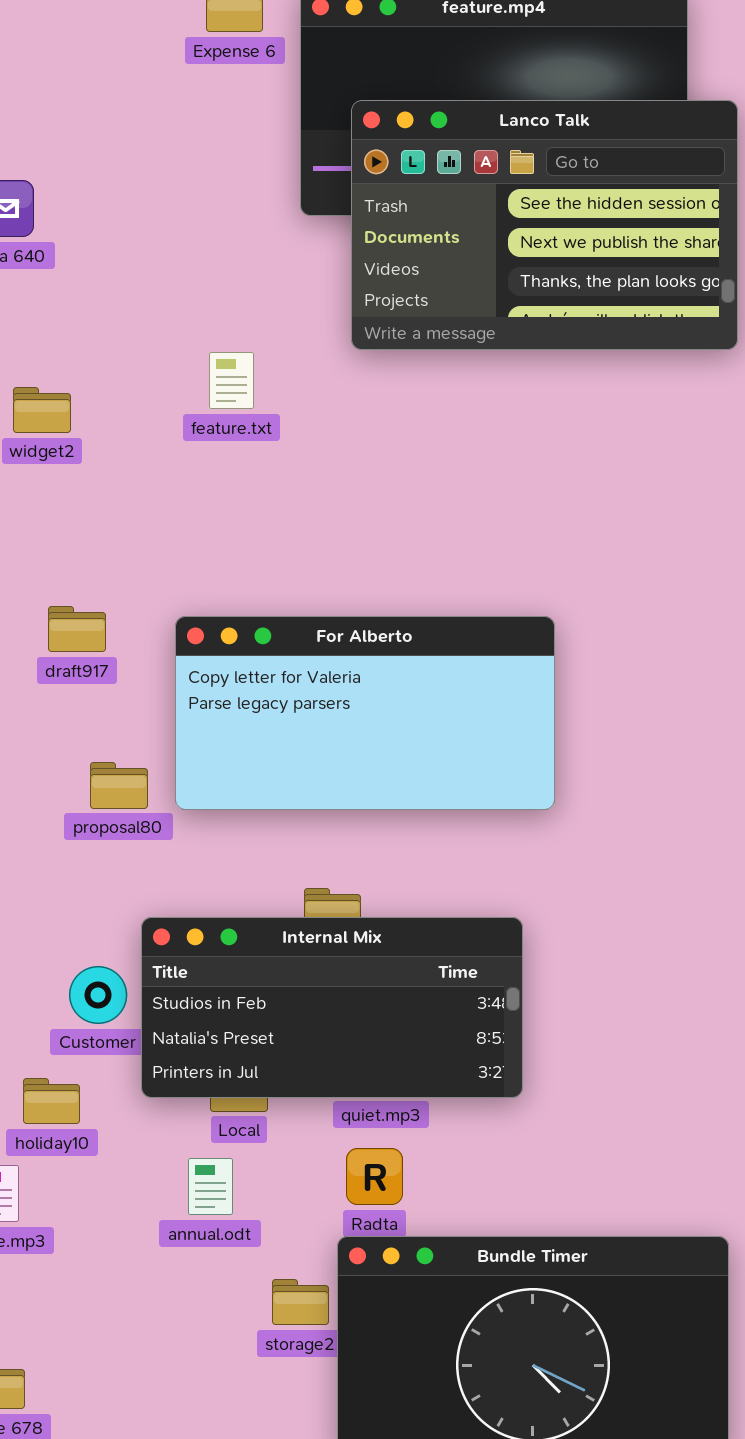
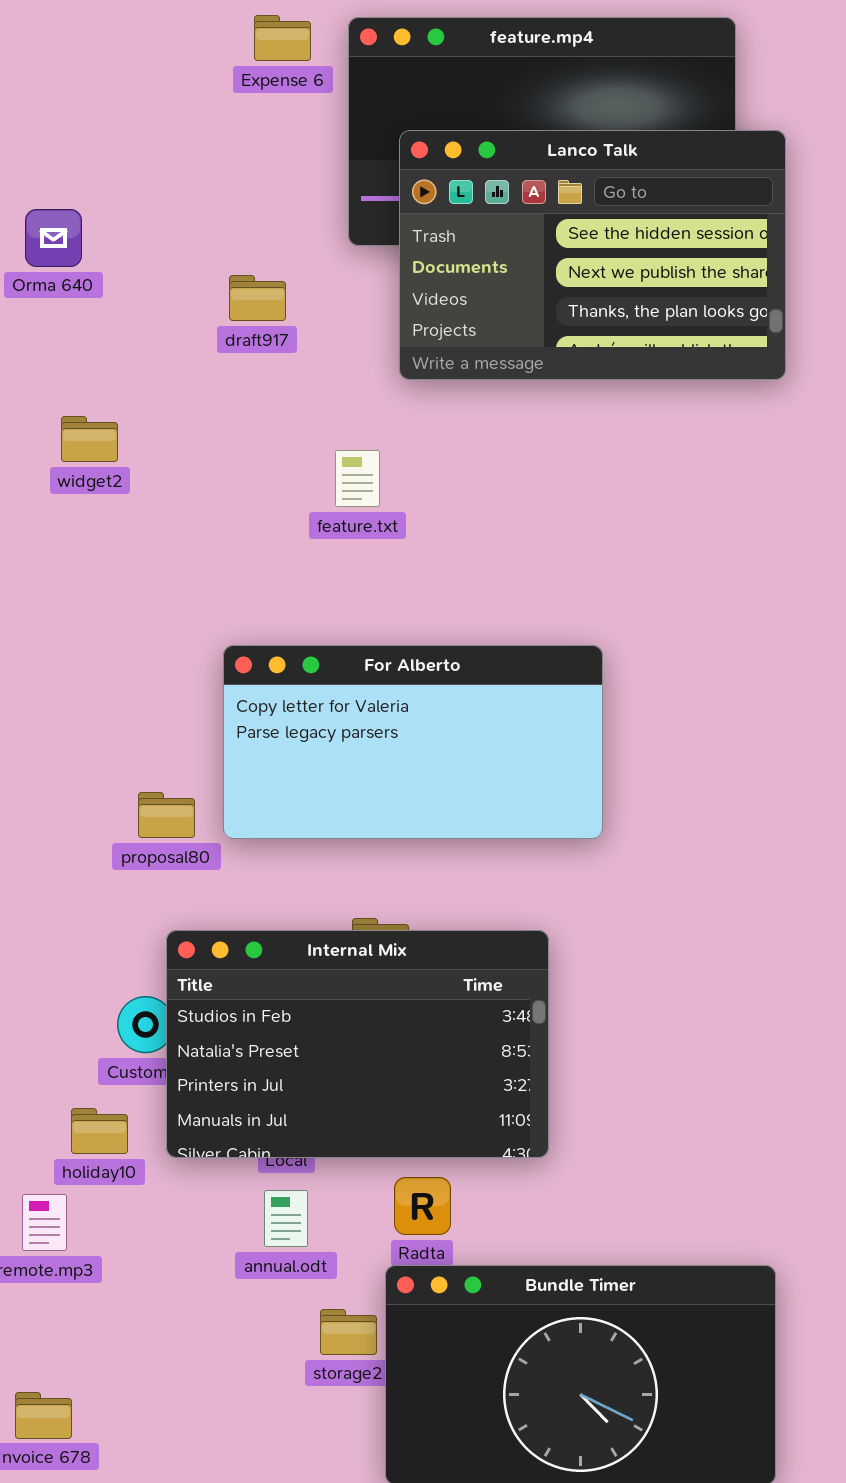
feature.txt: [209,352,254,409] -> [335,450,380,507], moved
draft917: [48,606,106,652] -> [229,275,286,321], moved
Internal Mix: [141,917,523,1098] -> [166,930,549,1158], moved, resized
annual.odt: [188,1158,233,1215] -> [264,1190,308,1247], moved

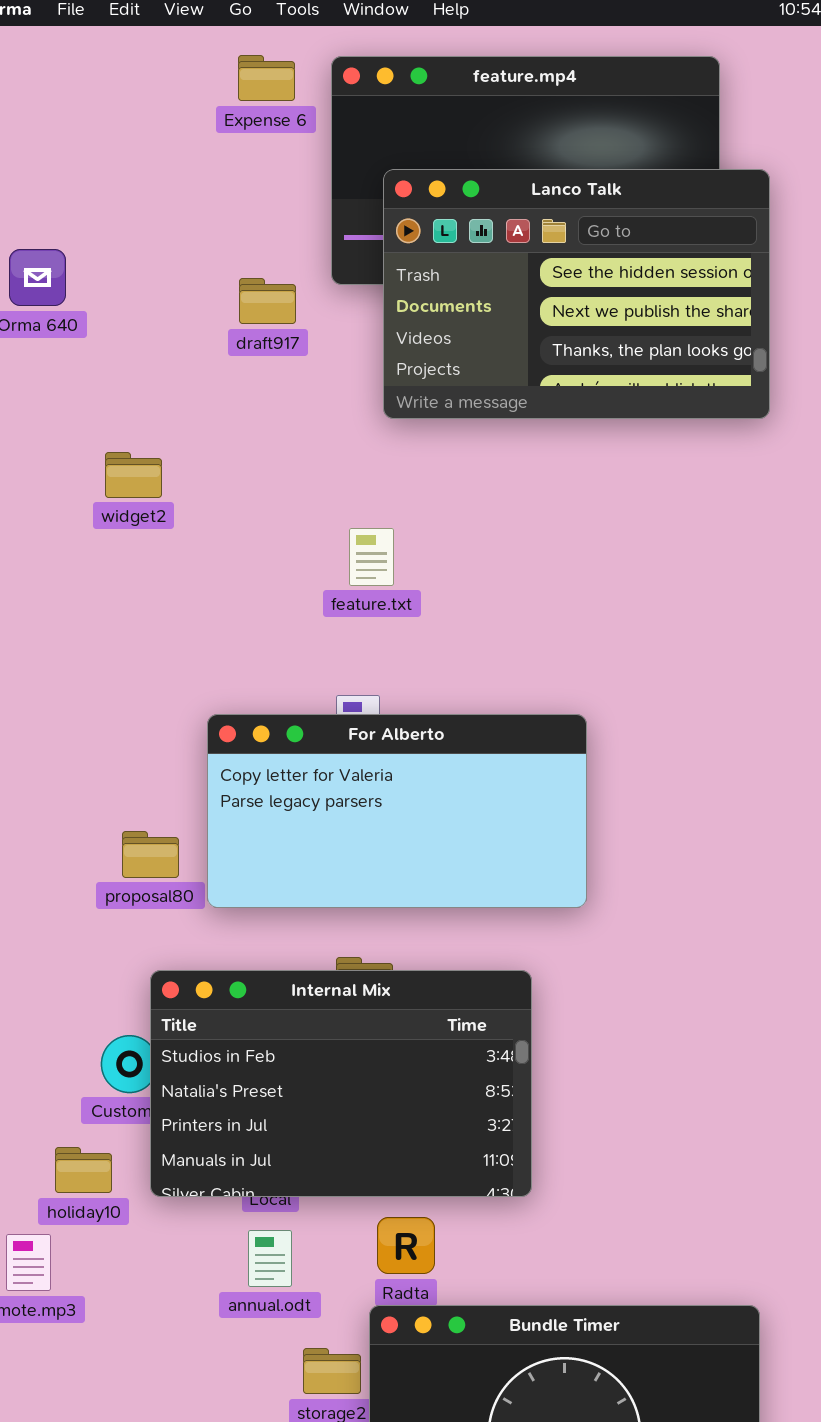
draft917: [229,275,286,321] -> [239,278,296,324], moved
widget2: [61,416,118,462] -> [105,452,162,498], moved
feature.txt: [335,450,380,507] -> [349,528,394,586], moved
For Alberto: [223,645,603,839] -> [207,714,587,908], moved

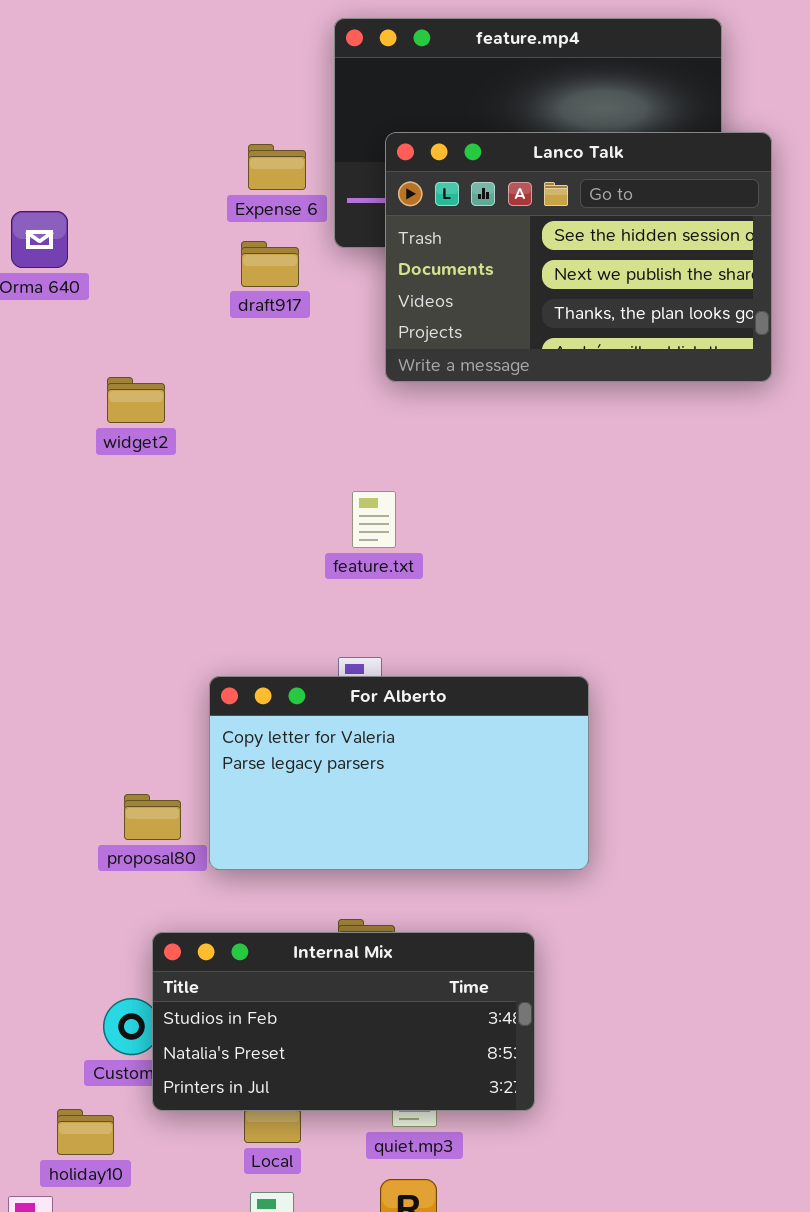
Expense 6: [238,55,295,101] -> [248,144,306,190], moved
widget2: [105,452,162,498] -> [107,377,165,423], moved
Internal Mix: [150,970,532,1197] -> [152,932,535,1111], resized

